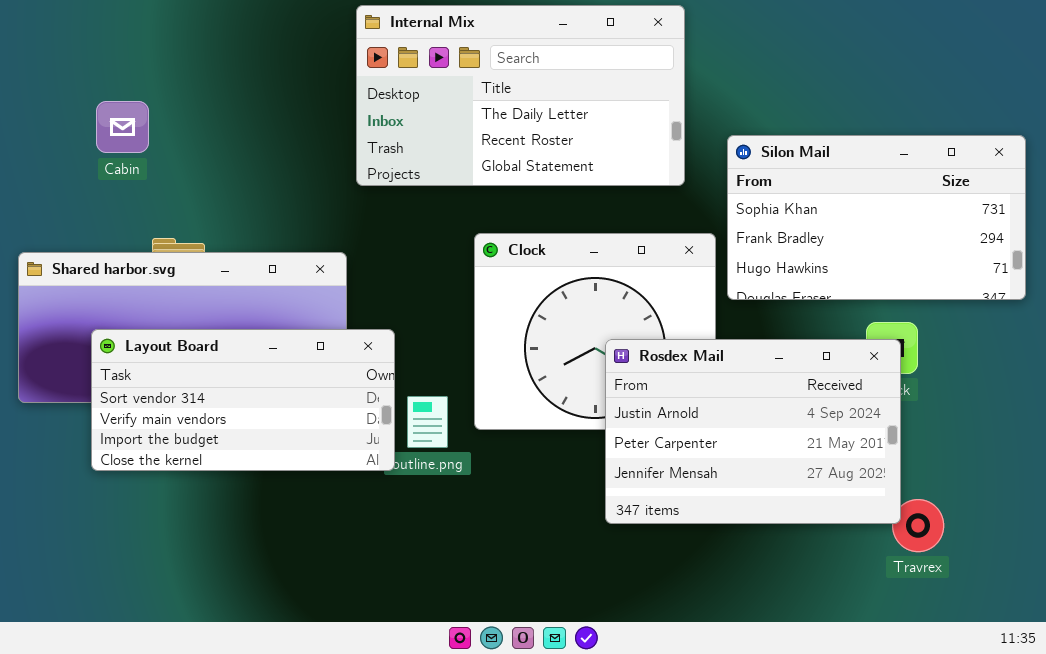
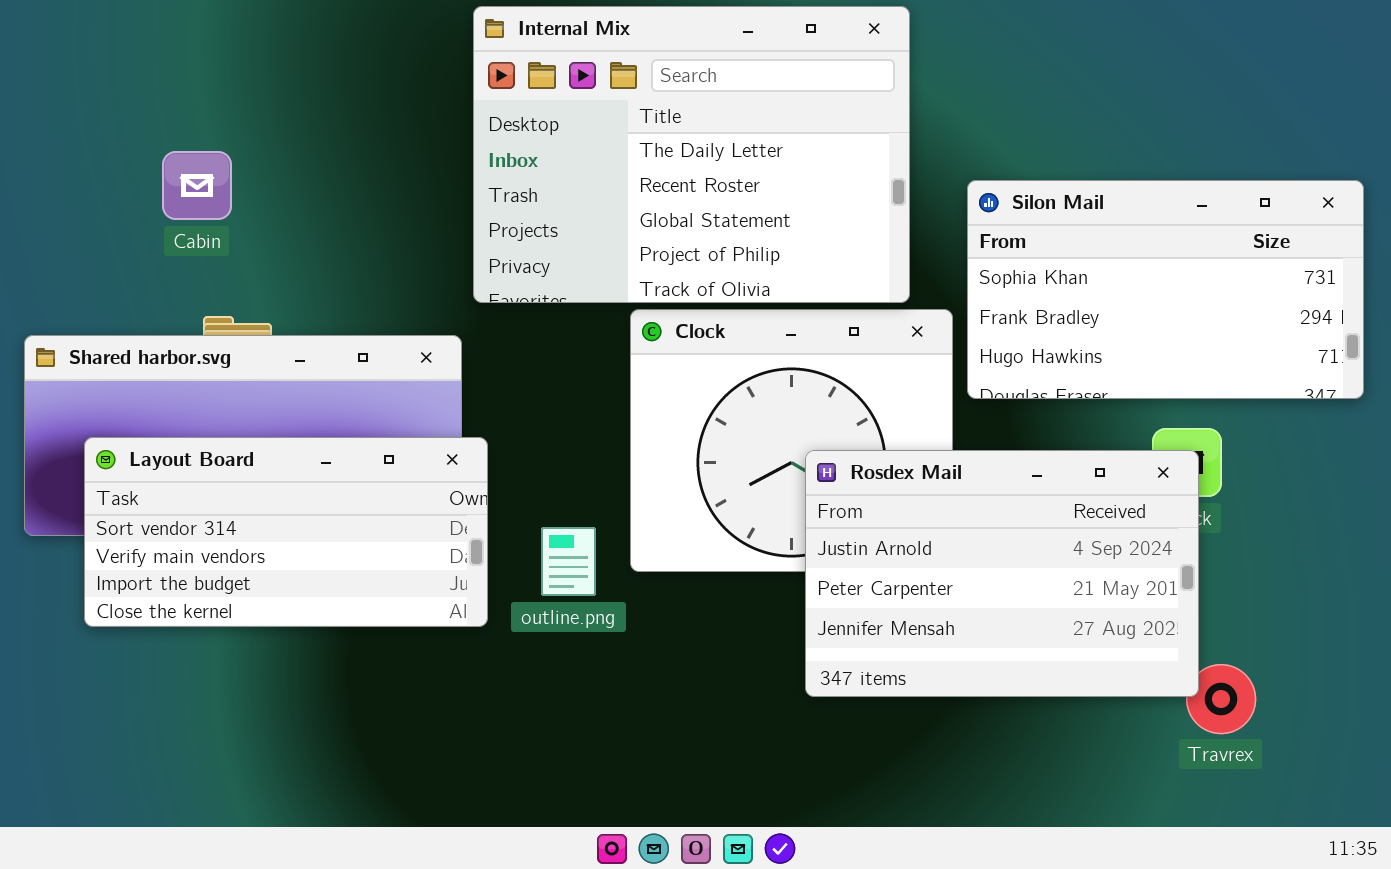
Internal Mix: [356,5,685,186] -> [473,6,910,303], resized
Cabin: [96,101,149,153] -> [162,151,232,220], moved
Layout Board: [91,329,395,471] -> [84,437,488,627], moved

